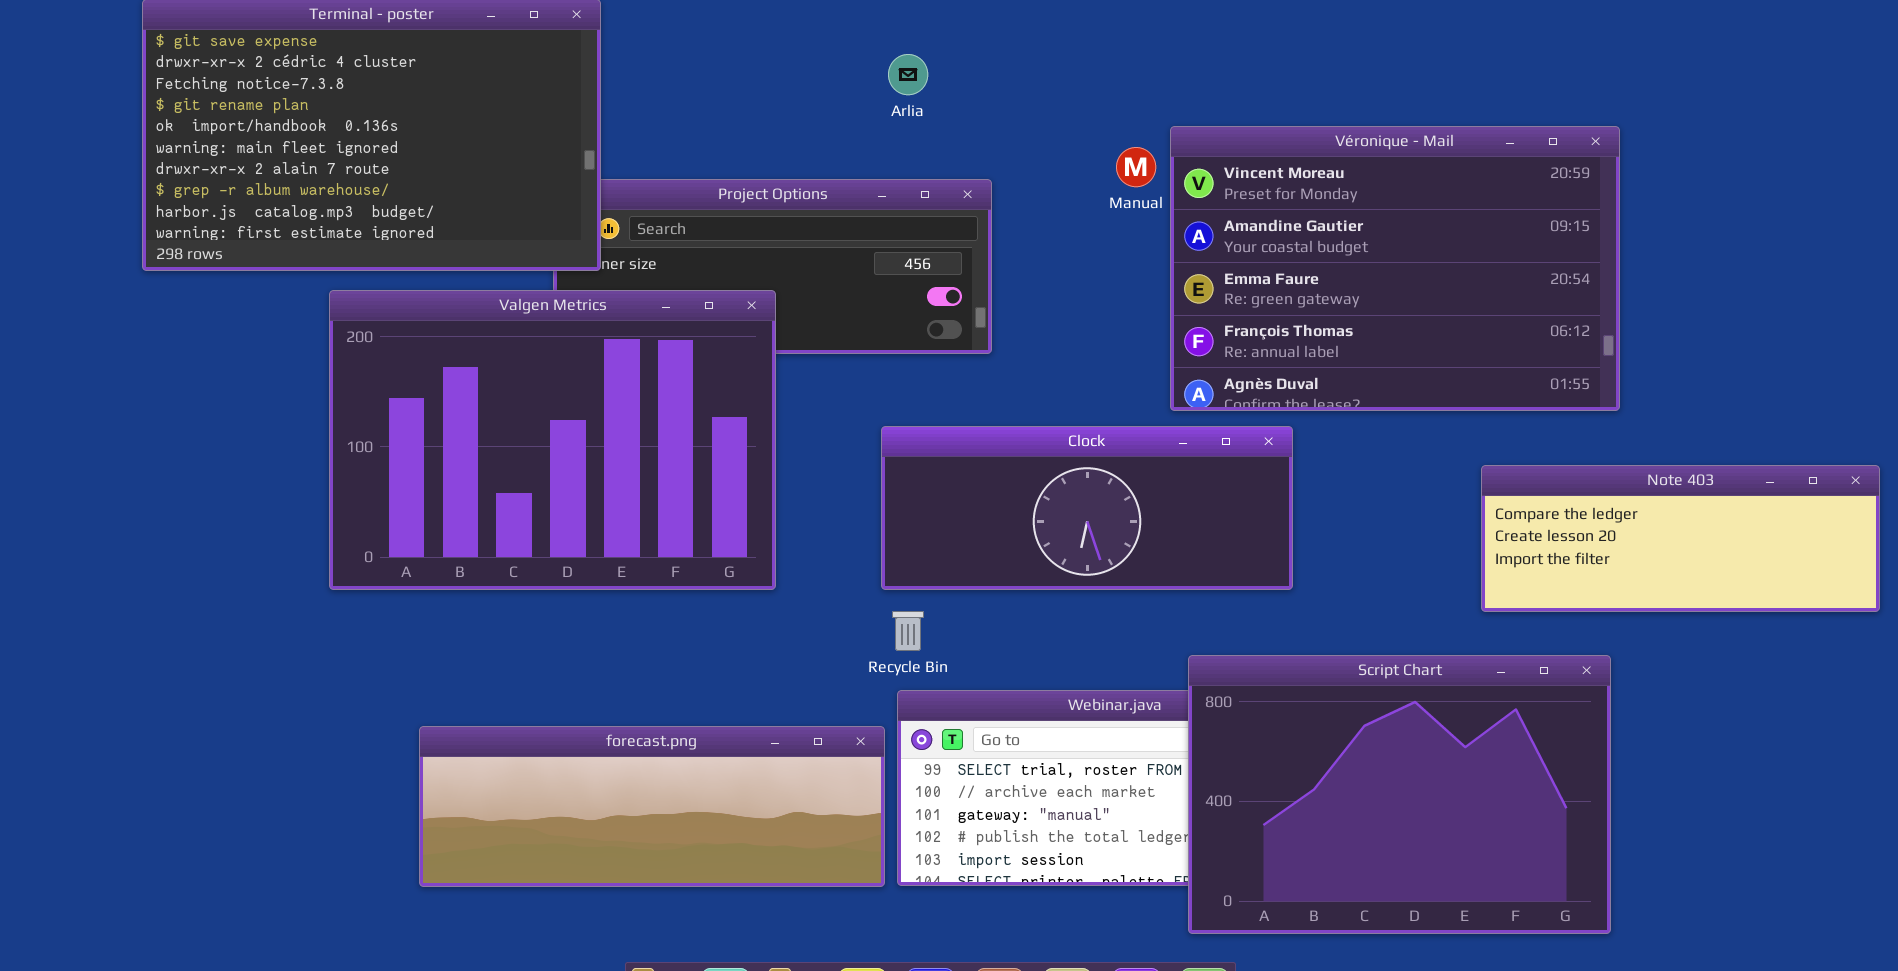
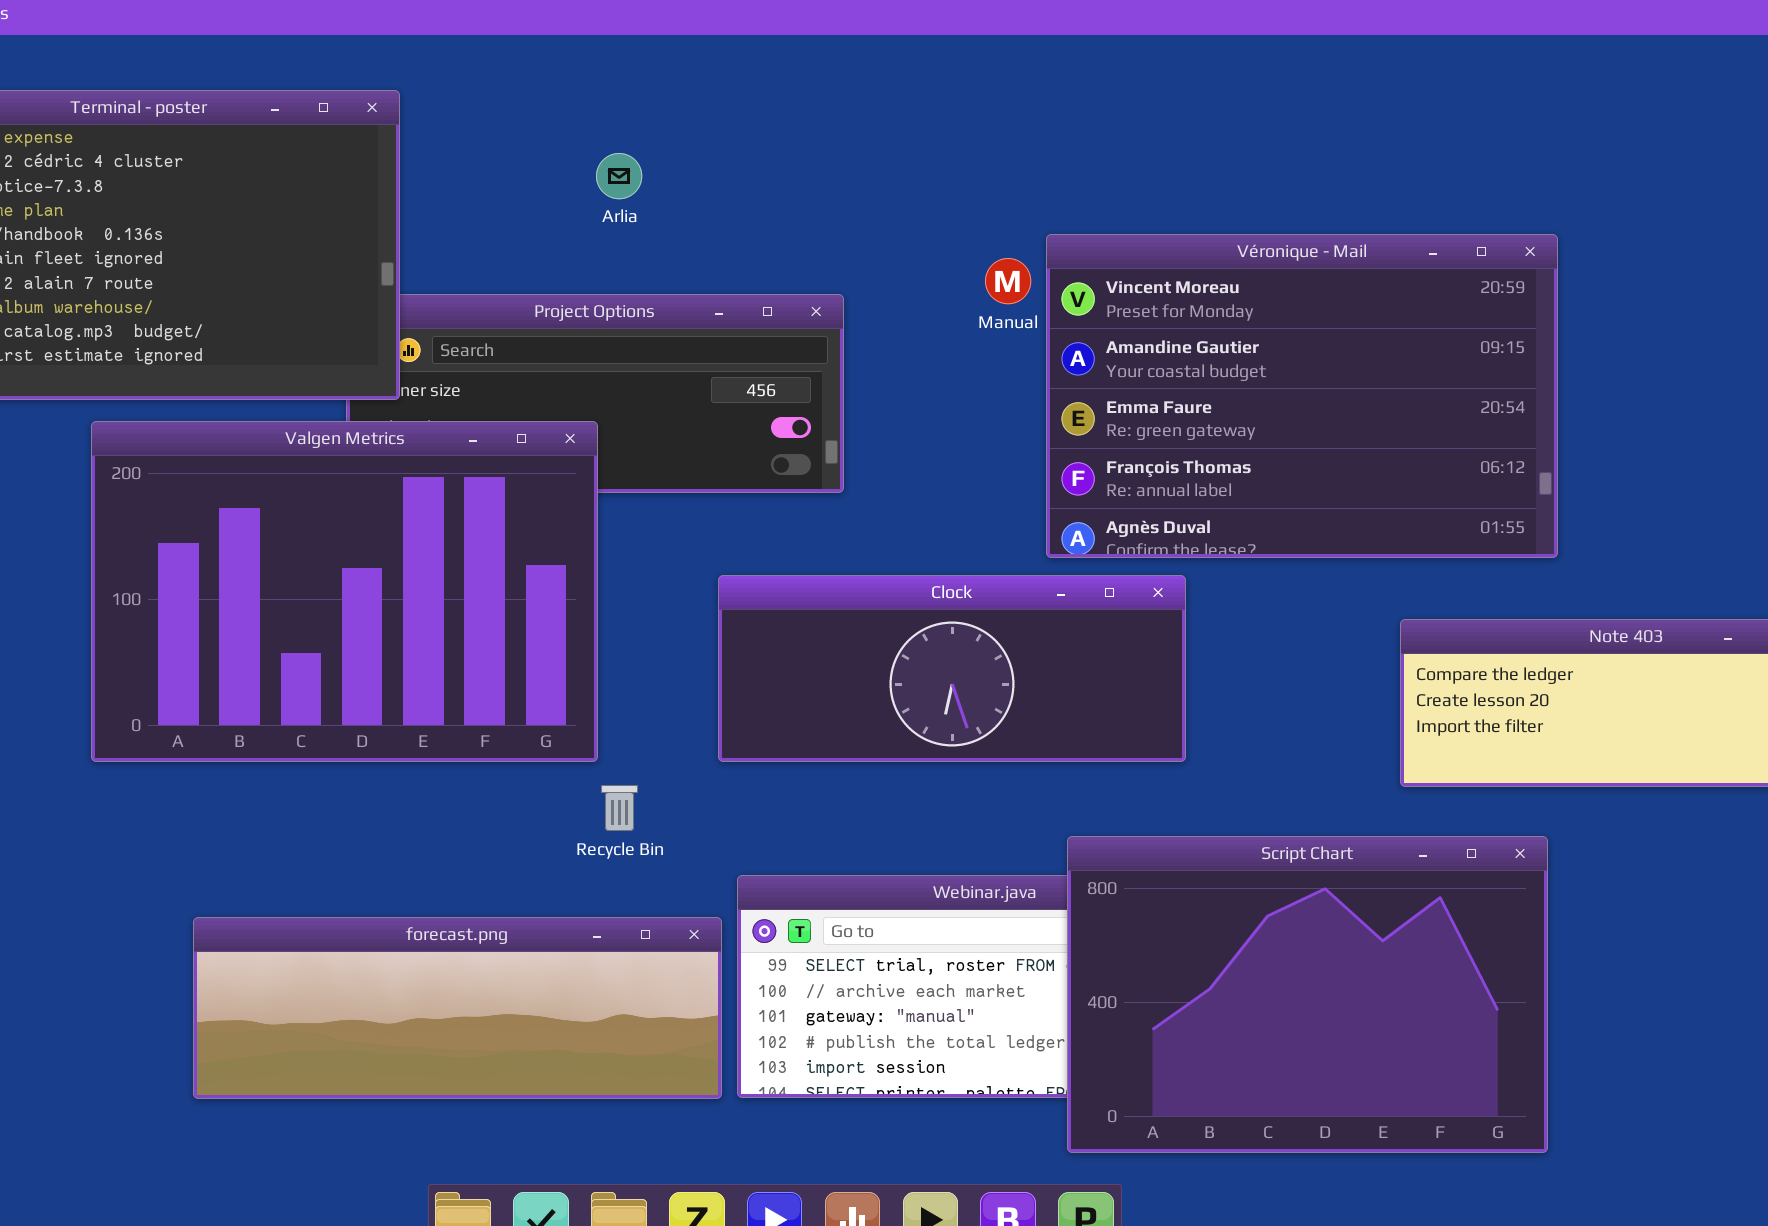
Arlia: [888,54,928,95] -> [596,153,642,199], moved
Recycle Bin: [892,611,924,651] -> [601,785,638,831], moved

